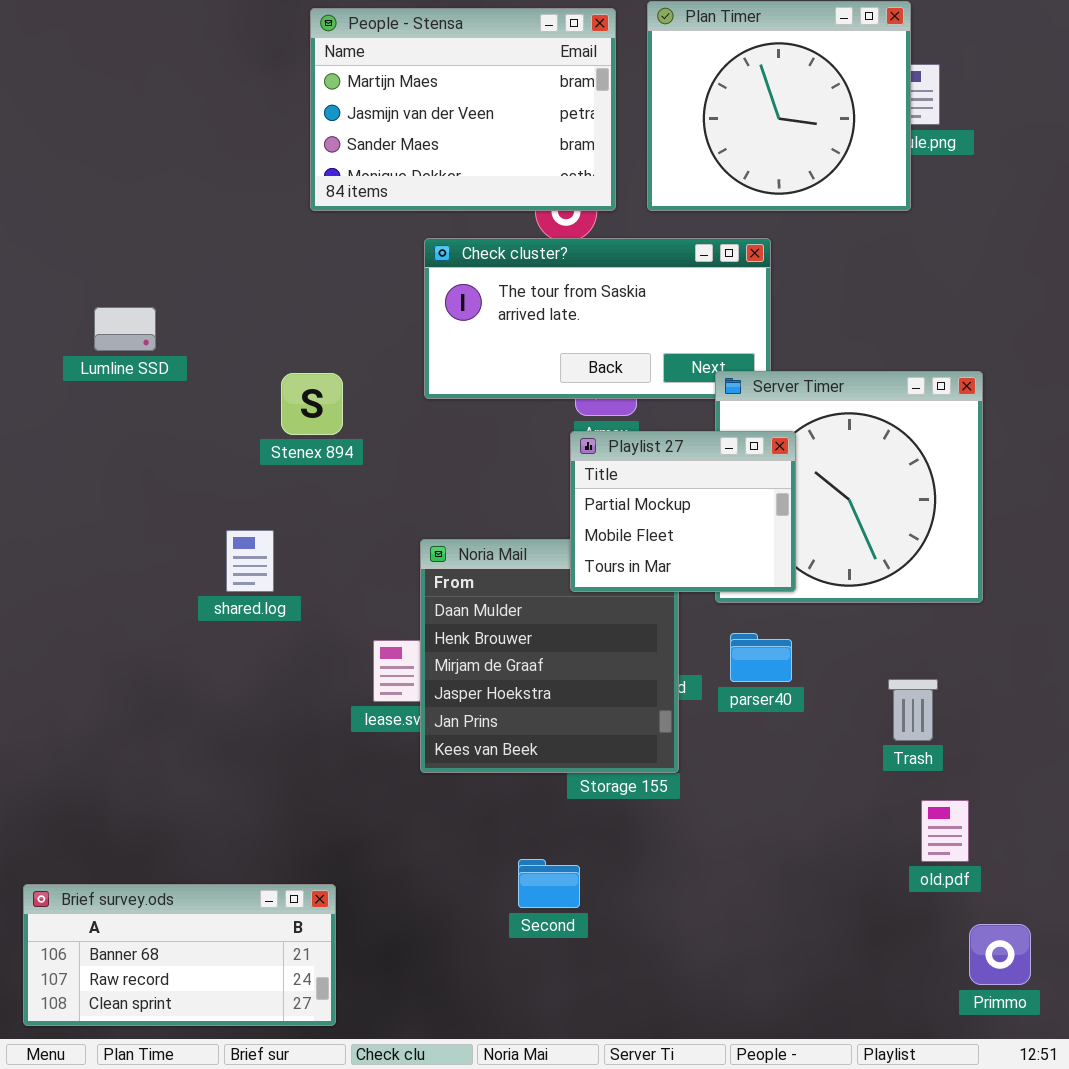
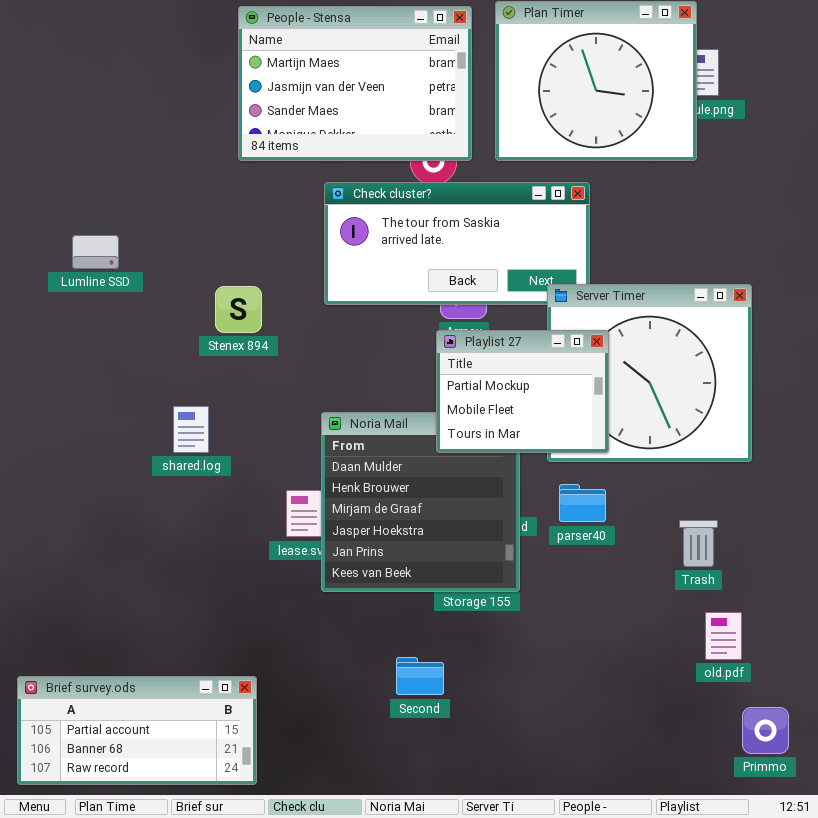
Brief survey.ods: [23,884,336,1026] -> [17,676,257,785], scrolled up 1 row

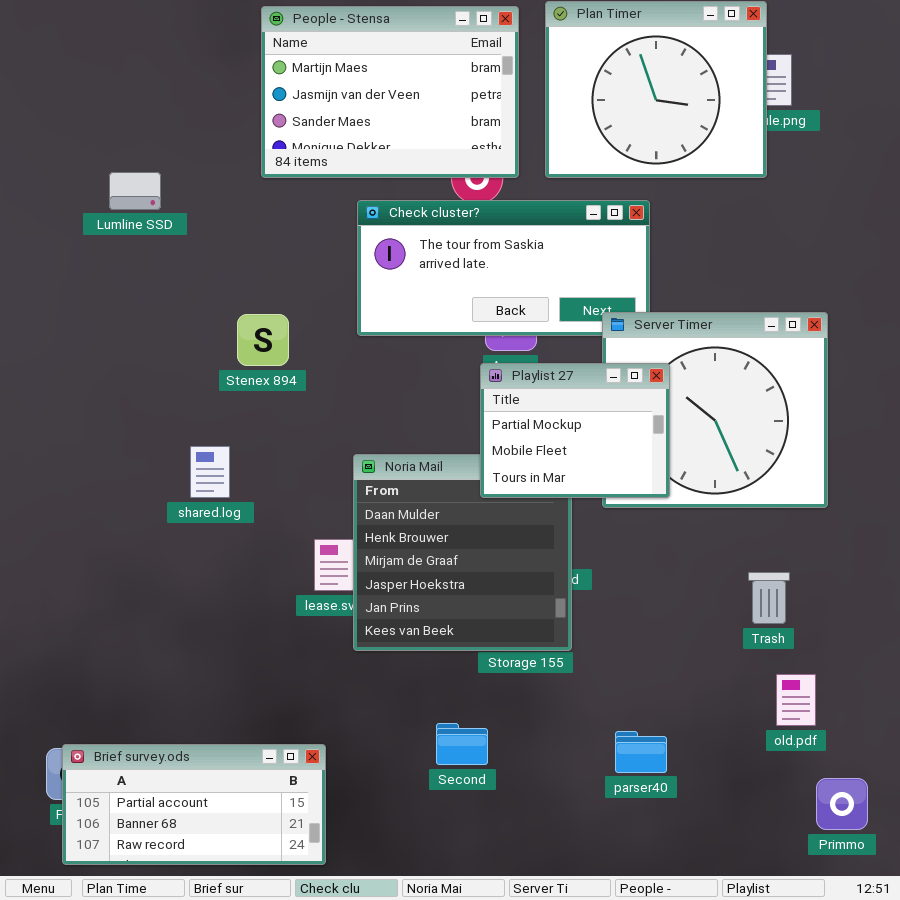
Lumline SSD: [72,235,119,269] -> [109,172,161,210], moved
parser40: [559,484,606,522] -> [615,731,667,773], moved
Brief survey.ods: [17,676,257,785] -> [62,744,326,865], moved

